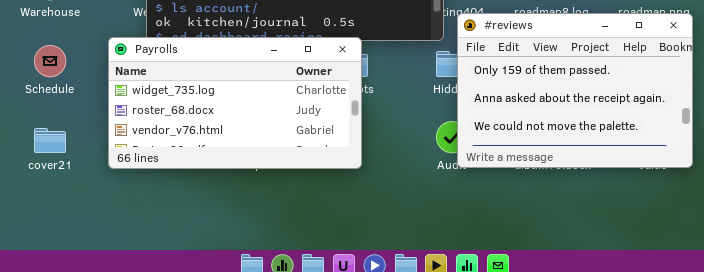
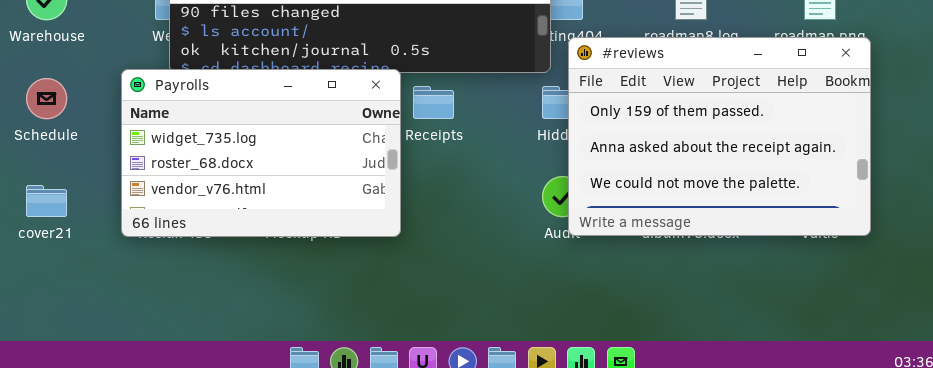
Payrolls: [108,37,362,169] -> [121,69,401,237], resized

